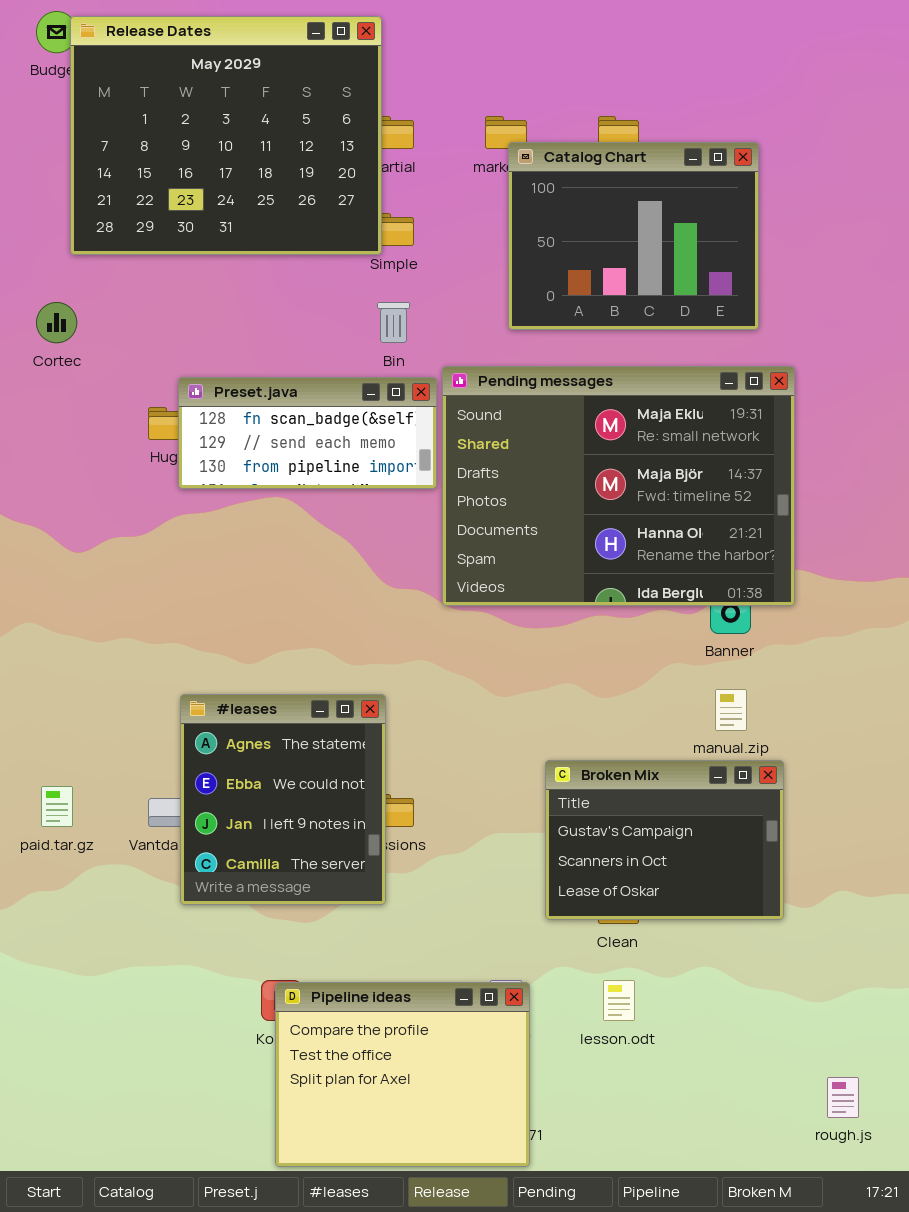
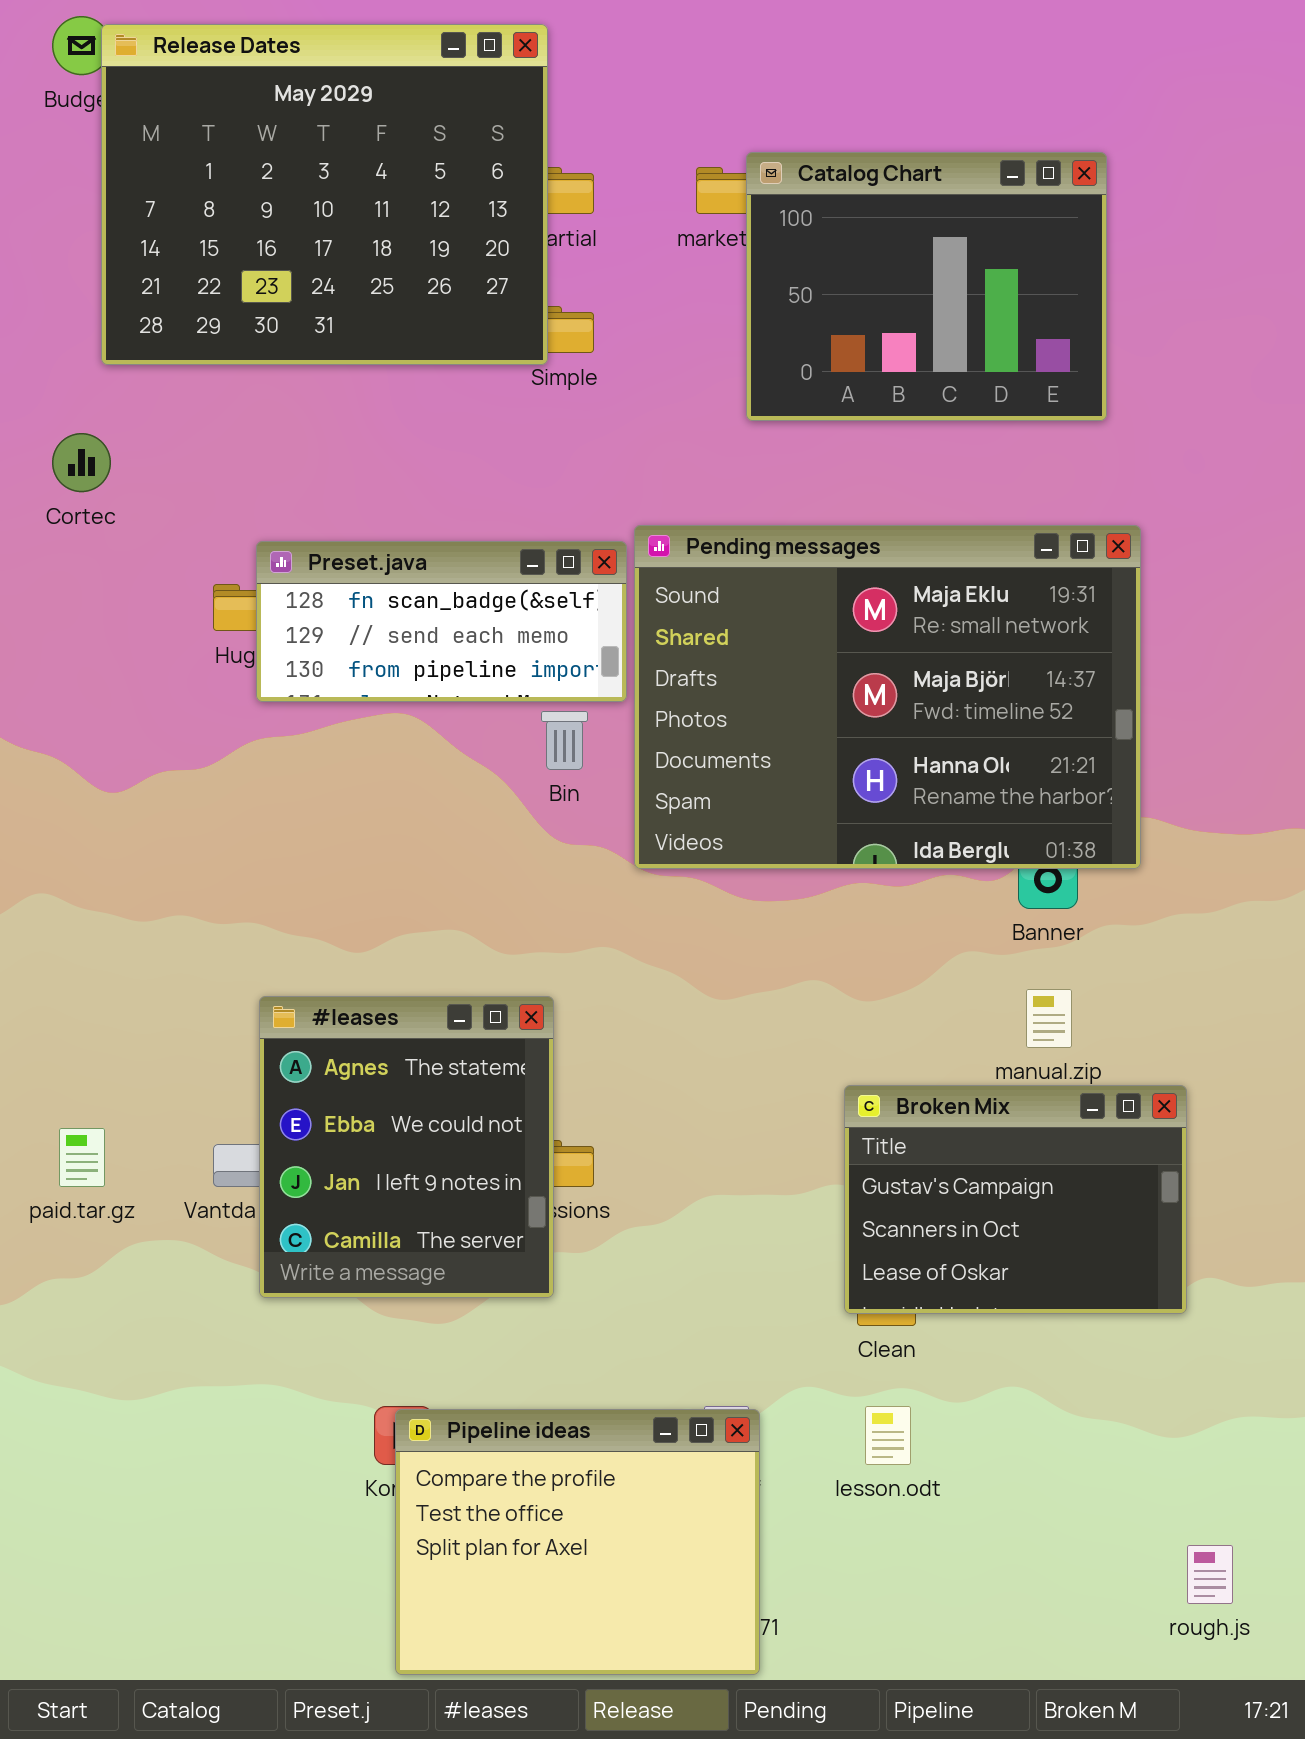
Catalog Chart: [508,142,759,330] -> [746,152,1107,421], moved
Bin: [377,302,410,343] -> [541,711,588,770], moved
Broken Mix: [545,760,784,920] -> [844,1085,1187,1314], moved

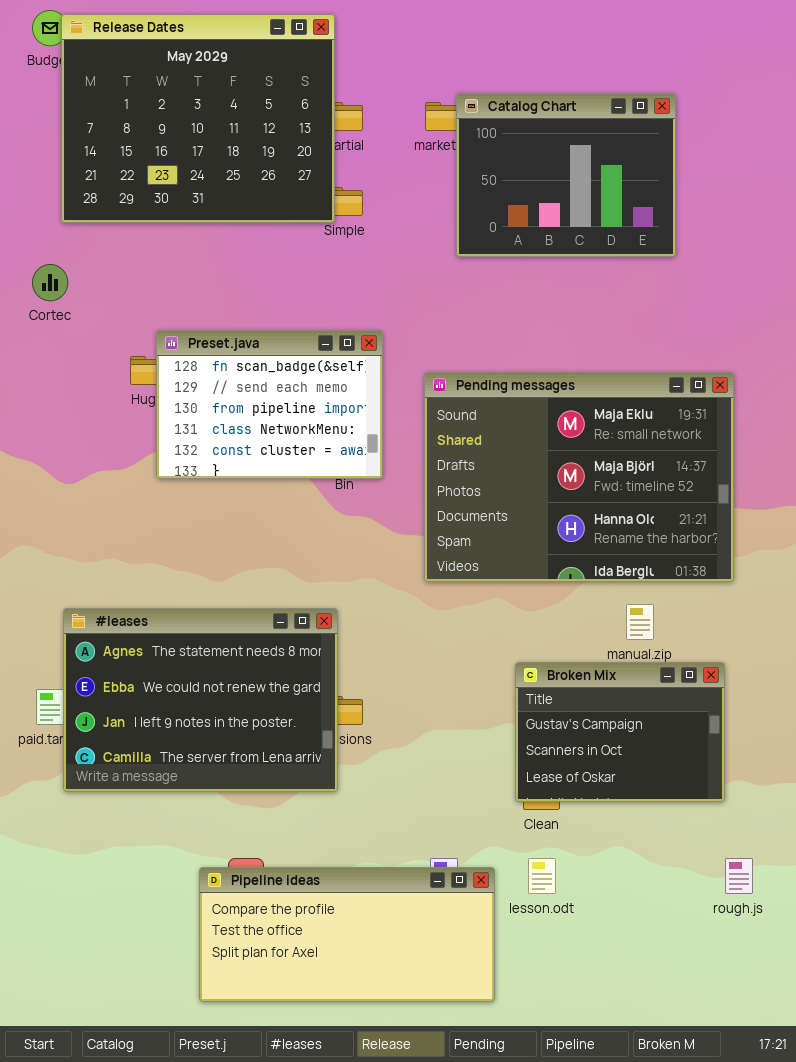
Pending messages: [634,525,1141,869] -> [424,372,734,582], moved
Preset.java: [256,541,627,702] -> [156,330,383,479], resized
#leases: [259,996,554,1298] -> [63,608,338,792], resized
Pipeline ideas: [395,1409,760,1675] -> [199,867,495,1002], moved, resized
rough.js: [1187,1545,1233,1604] -> [725,858,753,894], moved

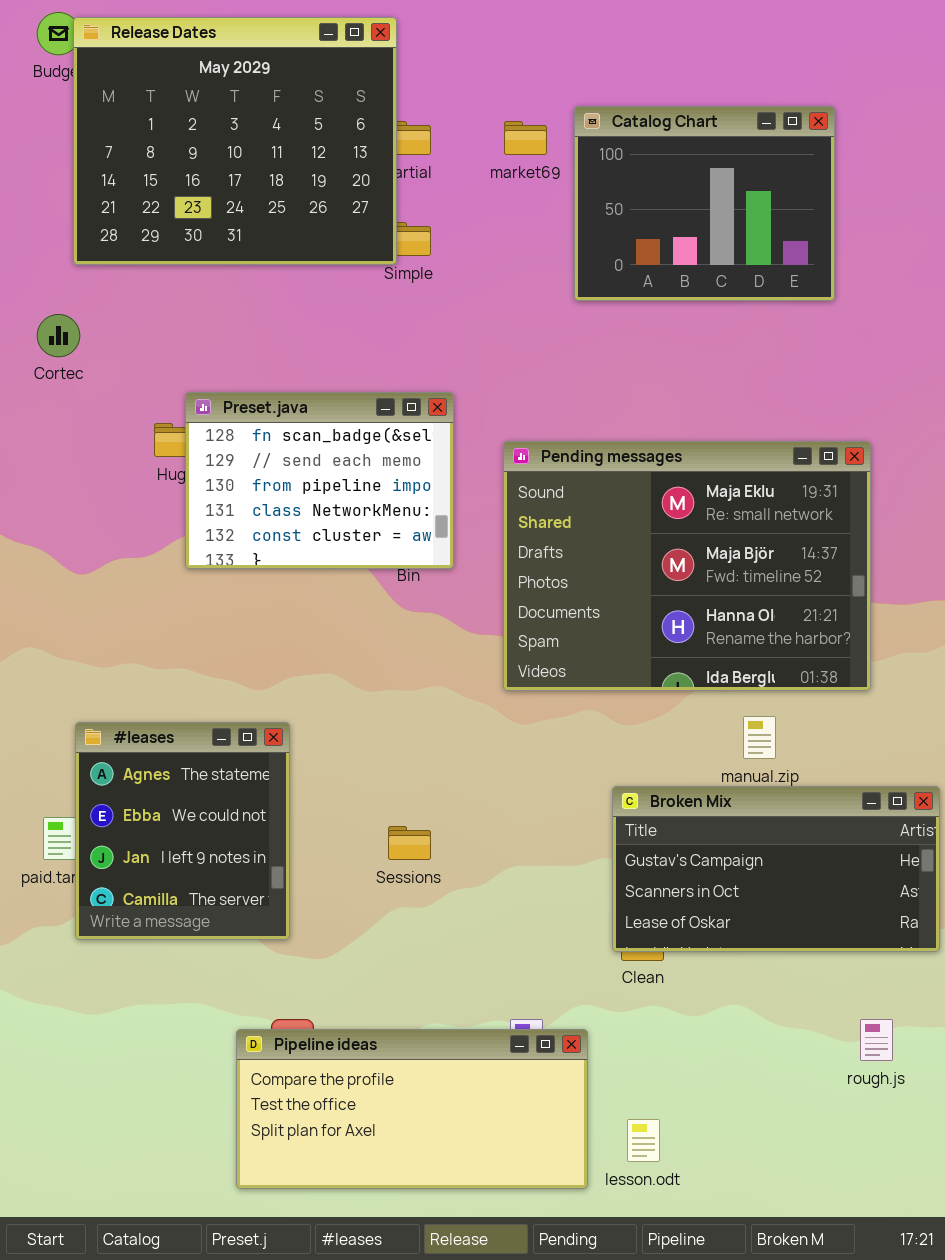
Catalog Chart: [456,93,676,257] -> [574,106,835,301], moved
#leases: [63,608,338,792] -> [75,722,290,940], resized
Broken Mix: [515,662,725,802] -> [612,786,940,952], resized
lesson.odt: [528,858,556,894] -> [627,1119,660,1162], moved

